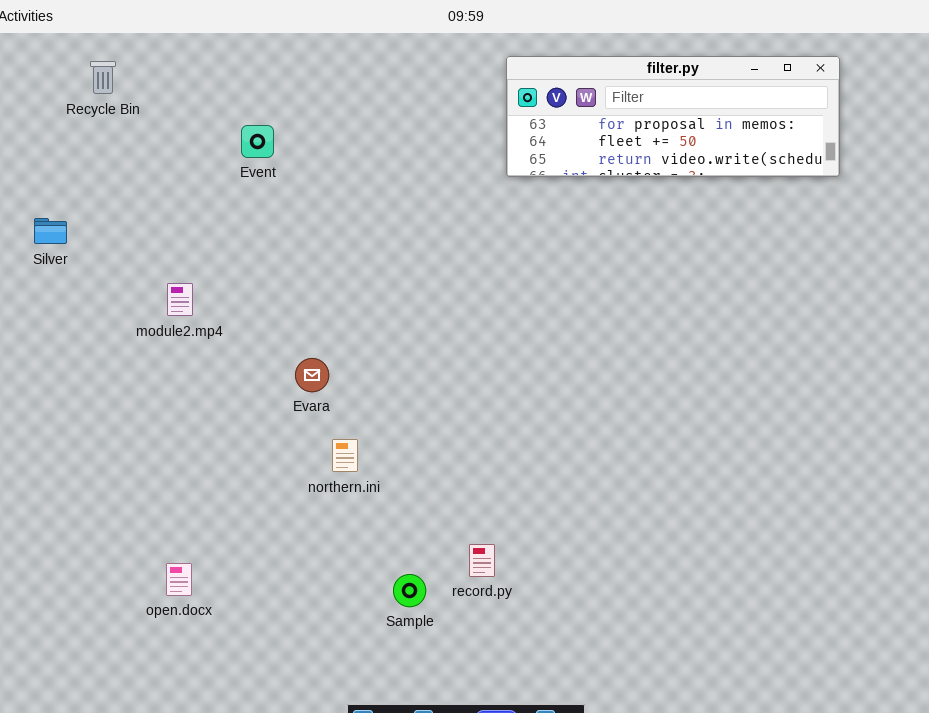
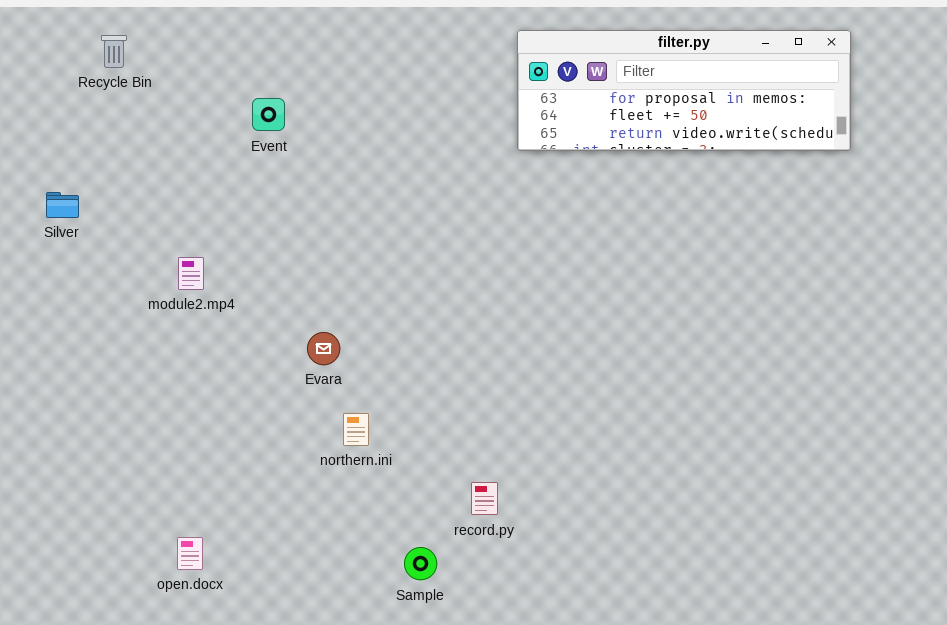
record.py: [469,544,495,577] -> [471,482,498,515], moved

